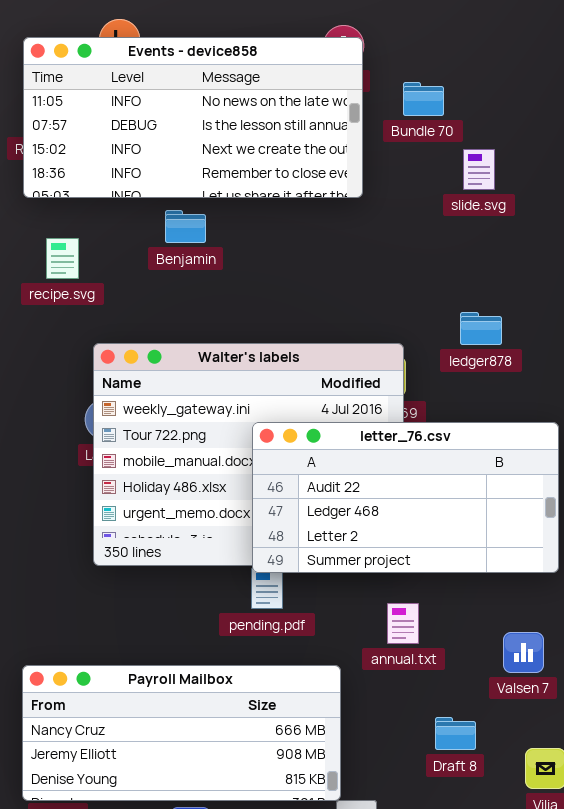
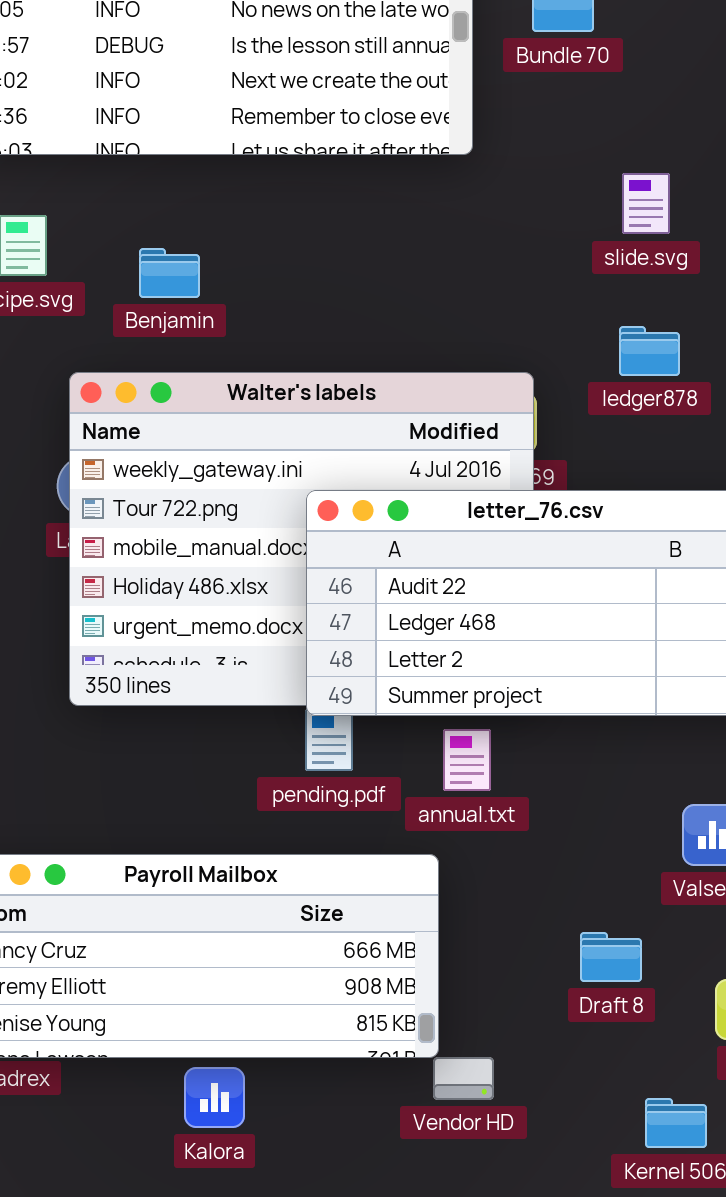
slide.svg: [463,149,495,190] -> [622,173,670,234], moved
Benjamin: [165,210,206,243] -> [139,248,200,298], moved
annual.txt: [387,603,419,644] -> [443,729,491,791], moved

